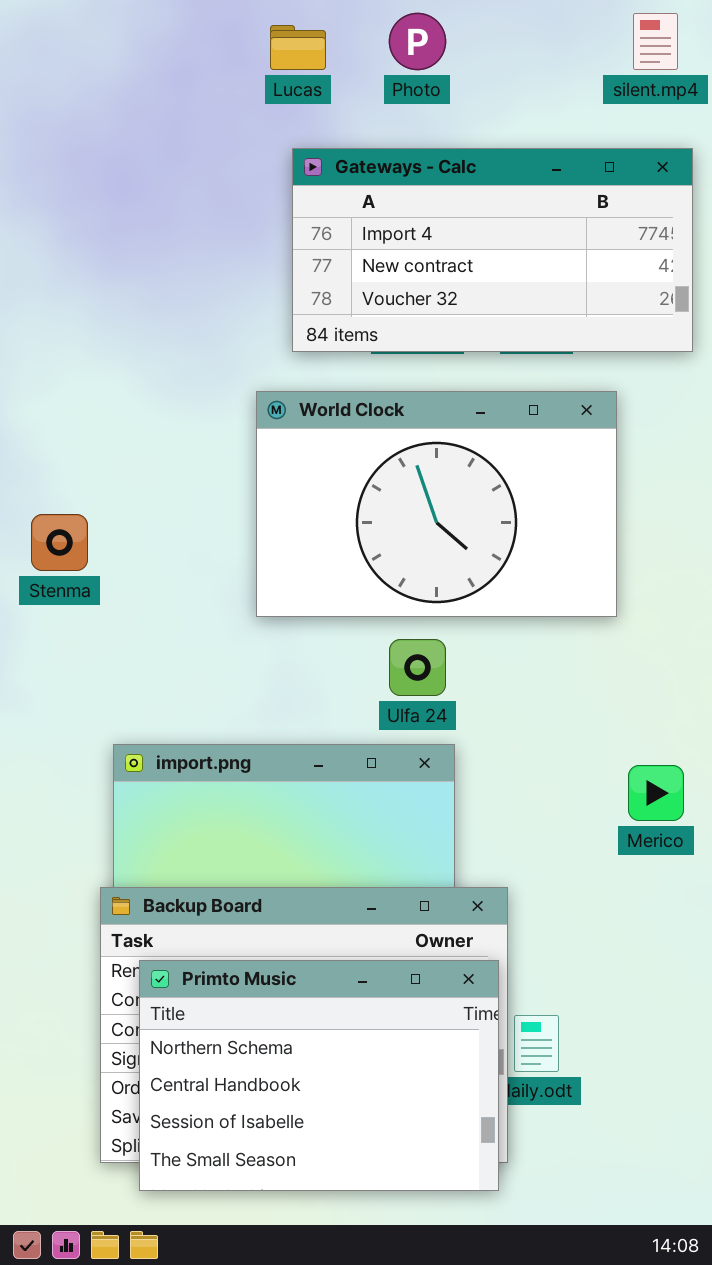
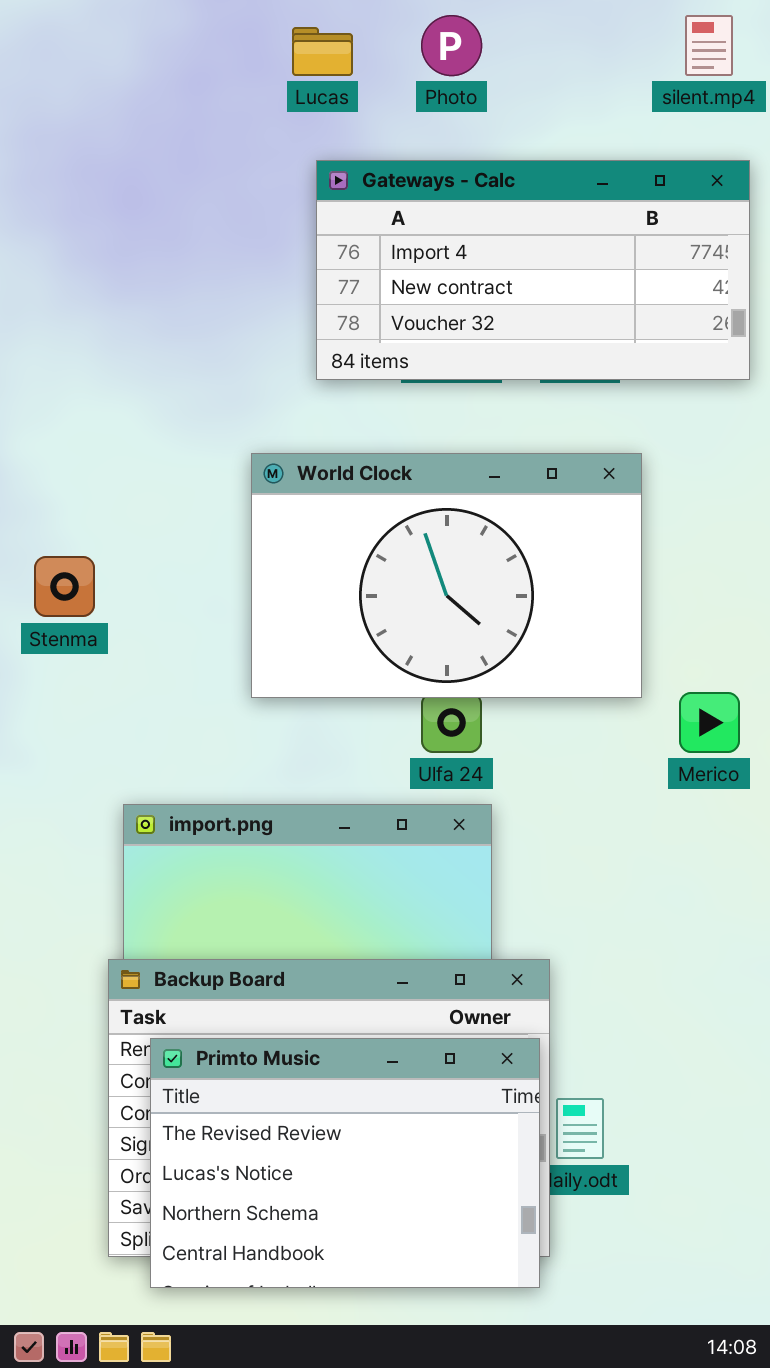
World Clock: [256,391,617,617] -> [251,453,642,698], moved
Merico: [628,765,684,821] -> [679,692,740,753], moved
Primto Music: [139,960,499,1191] -> [150,1038,540,1288], scrolled up 2 rows

